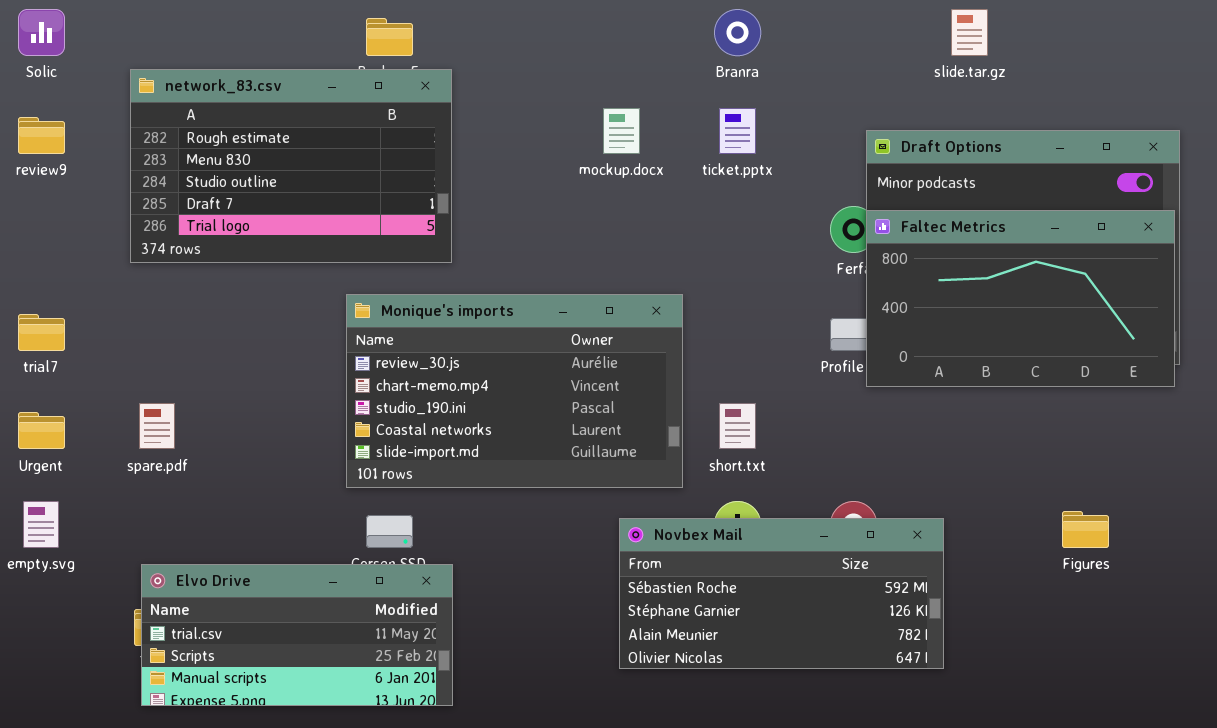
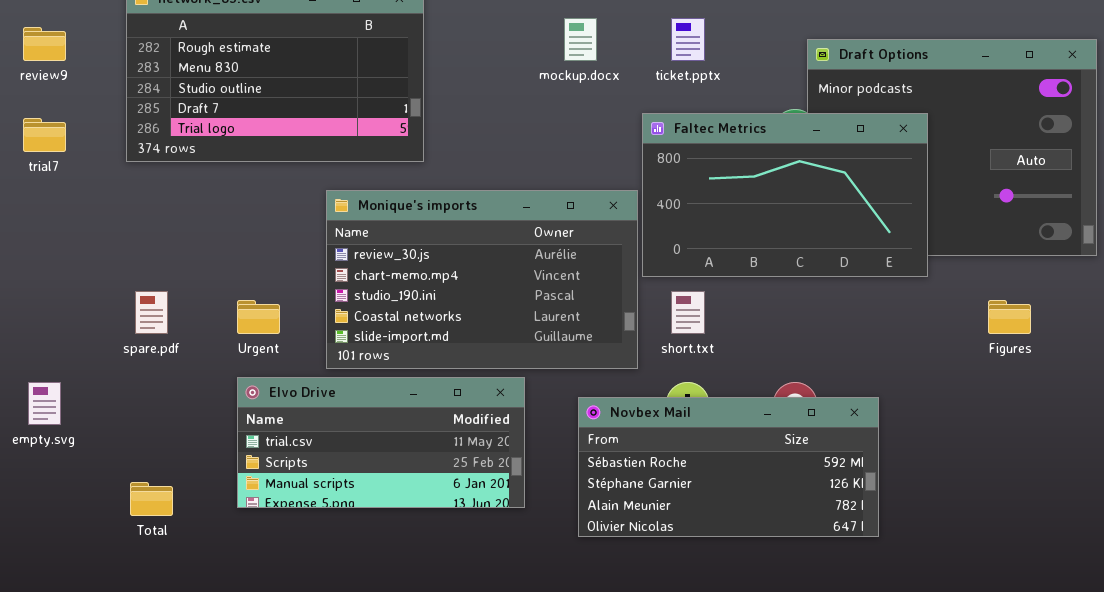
Faltec Metrics: [866,210,1175,387] -> [642,113,928,277], moved
trial7: [18,314,65,351] -> [23,118,66,152], moved
Urgent: [18,412,65,449] -> [237,300,280,334], moved
Figures: [1062,511,1109,548] -> [988,300,1031,334], moved
Elvo Drive: [141,564,453,706] -> [237,377,525,508], moved

